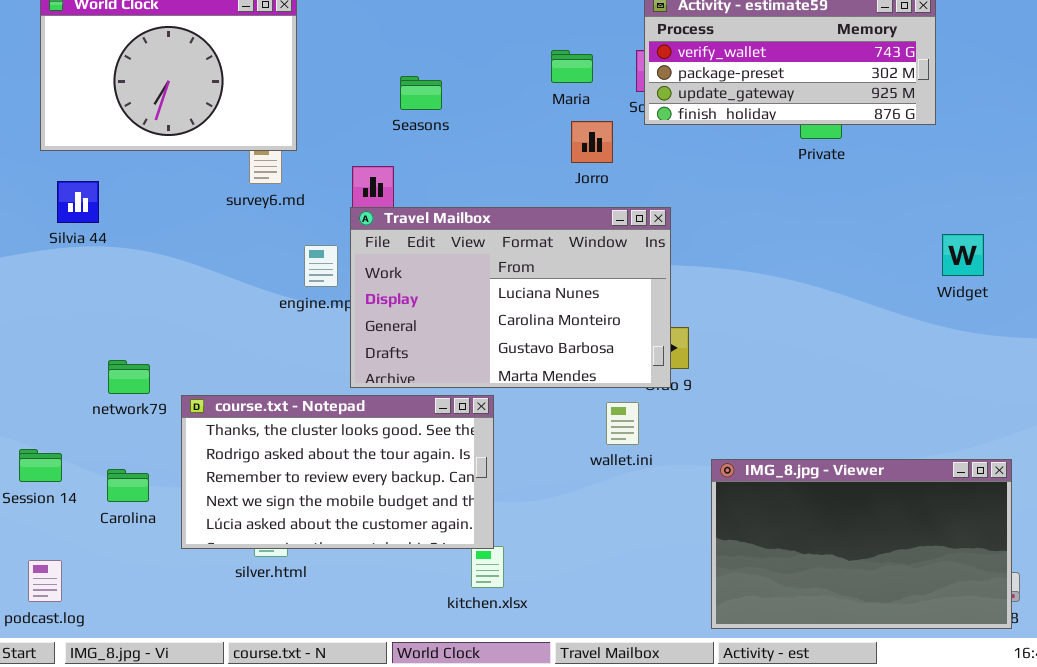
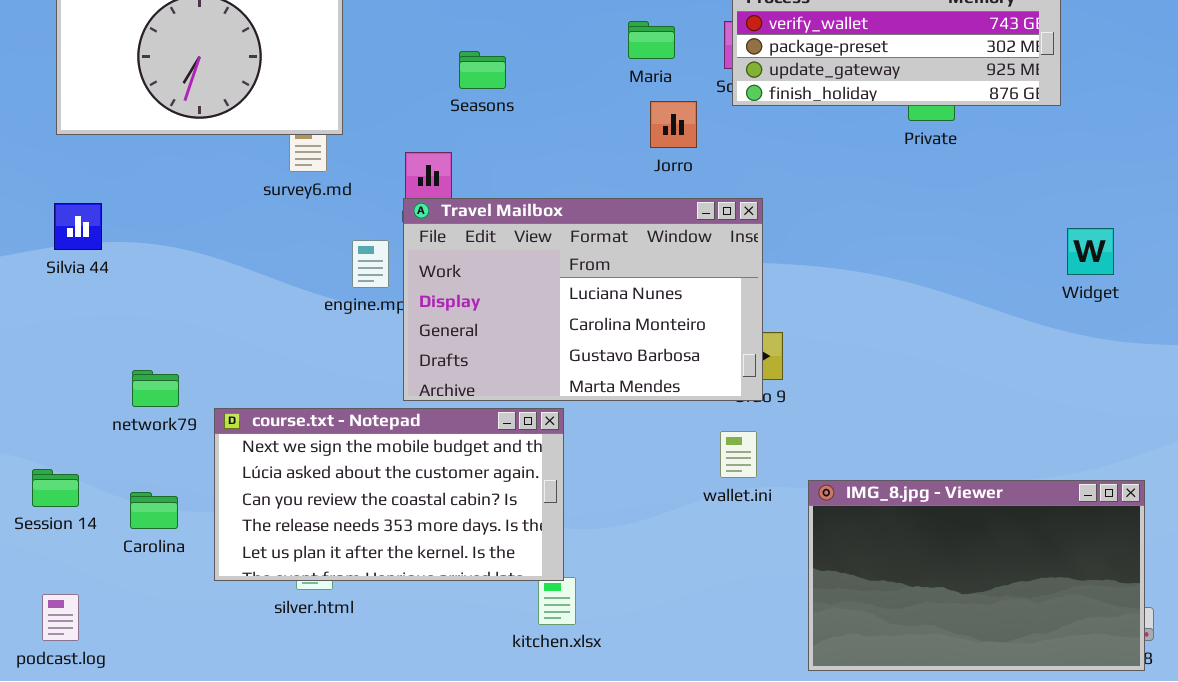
Silvia 44: [57,181,99,223] -> [54,203,102,250], moved
course.txt - Notepad: [181,395,494,549] -> [214,408,564,581], scrolled down 3 rows
wallet.ini: [606,402,639,445] -> [720,431,757,478], moved

